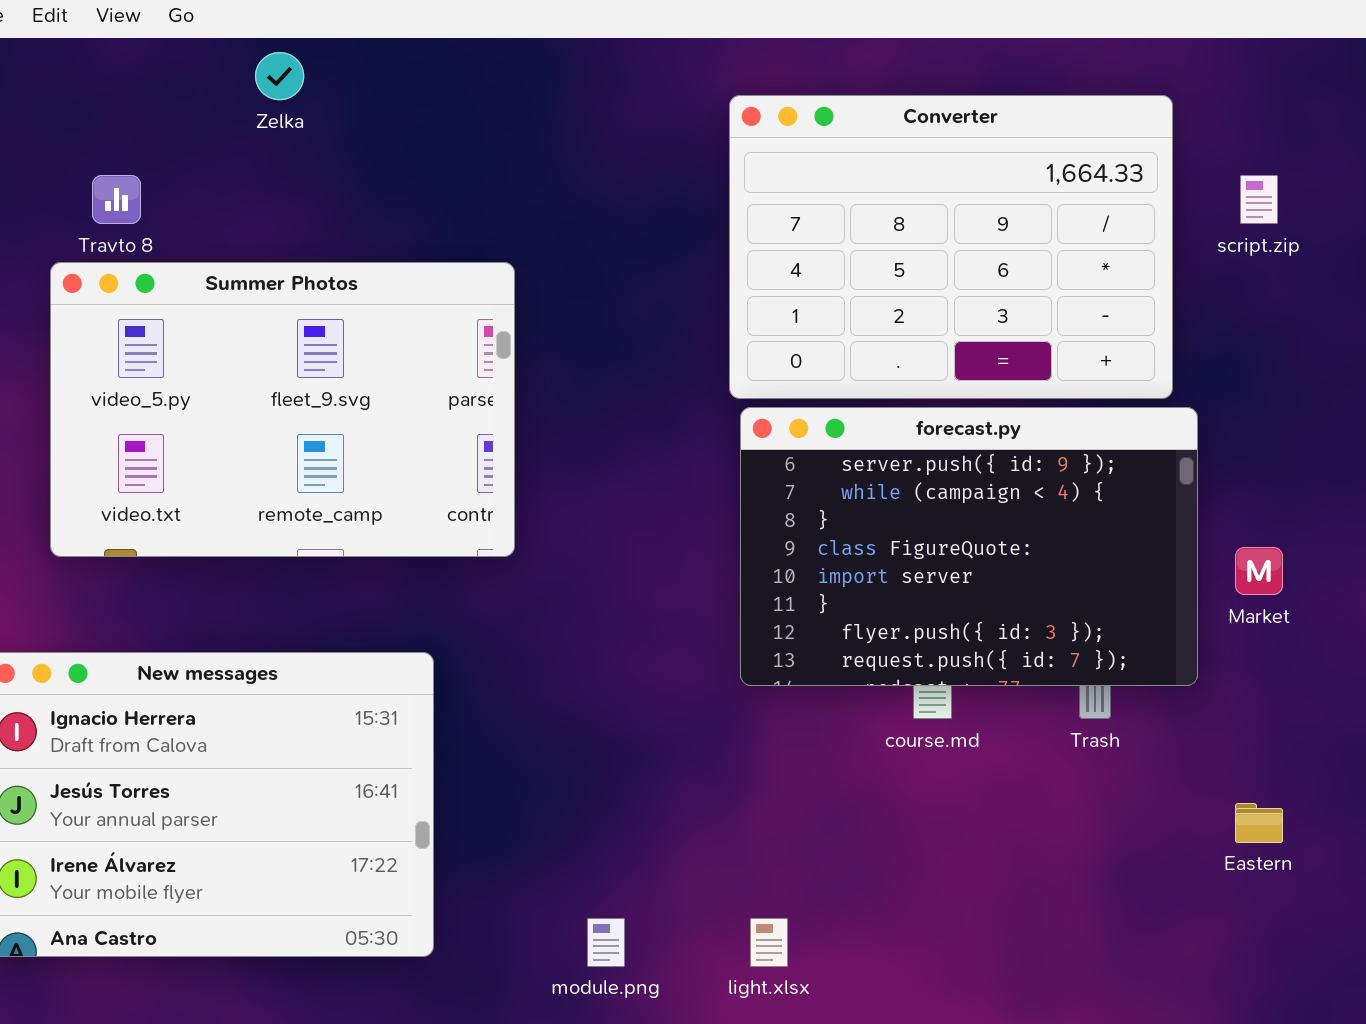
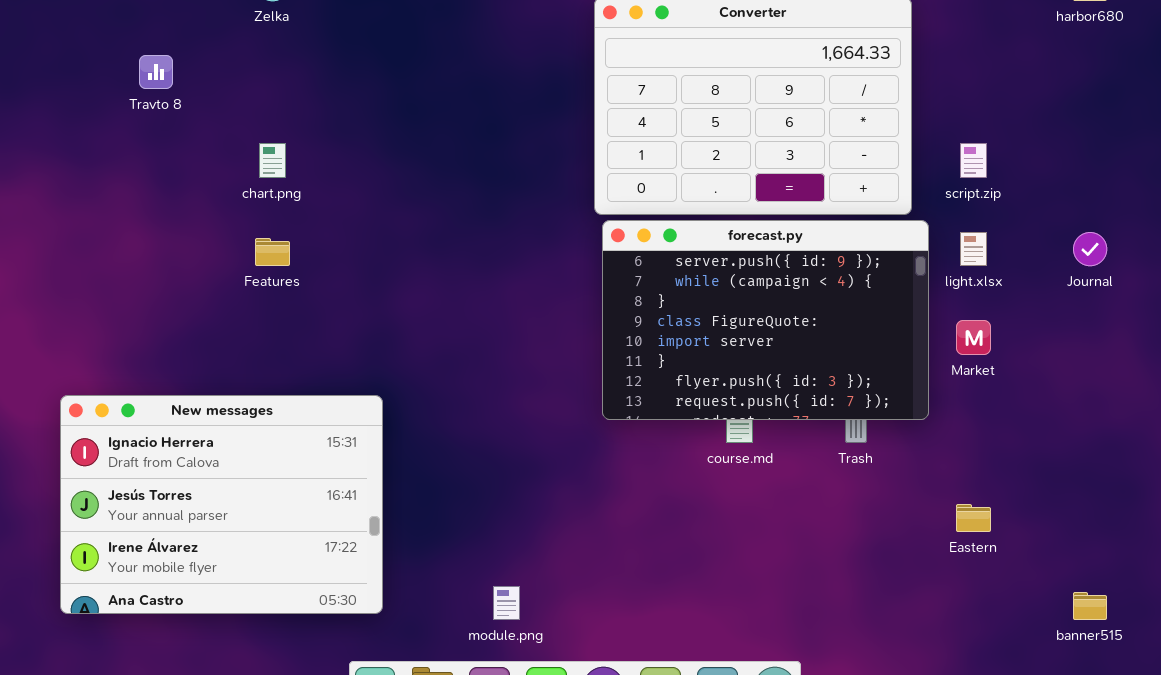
script.zip: [1240,175,1278,224] -> [960,143,987,178], moved
Summer Photos: [50,262,515,557] -> none, closed
light.xlsx: [750,918,788,967] -> [960,232,987,266], moved

